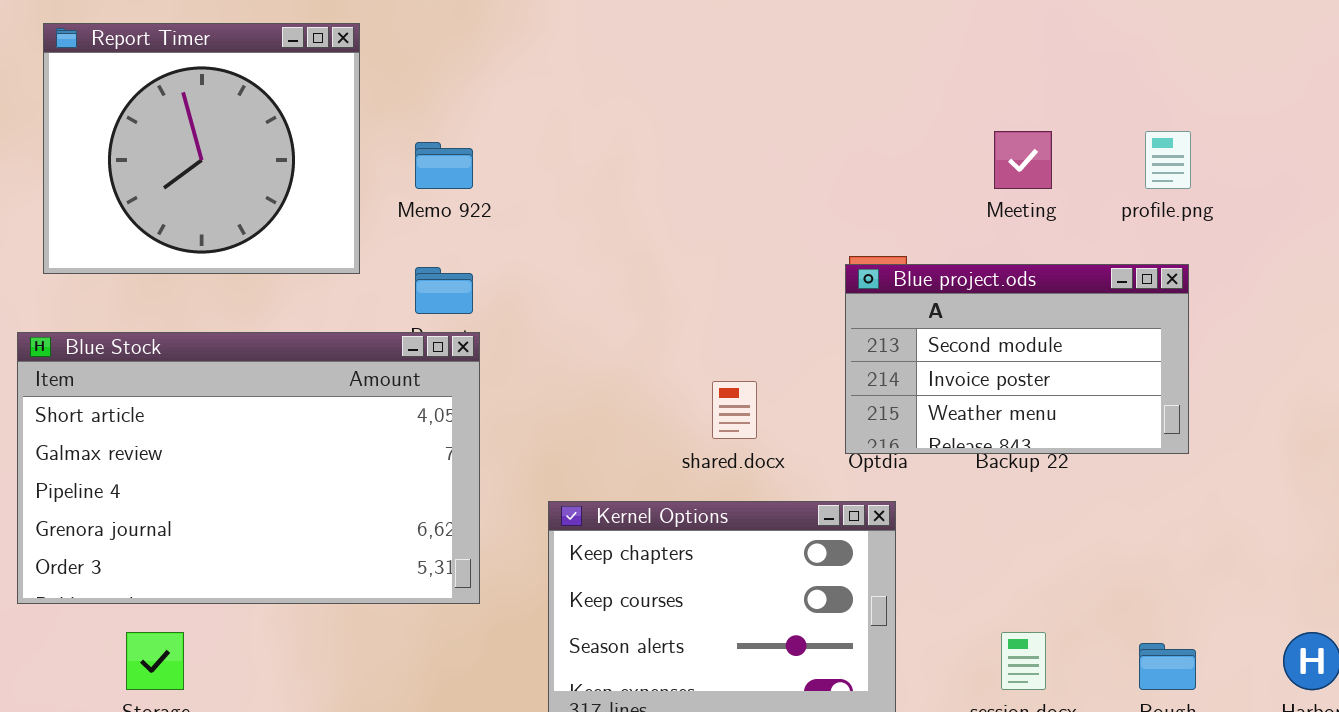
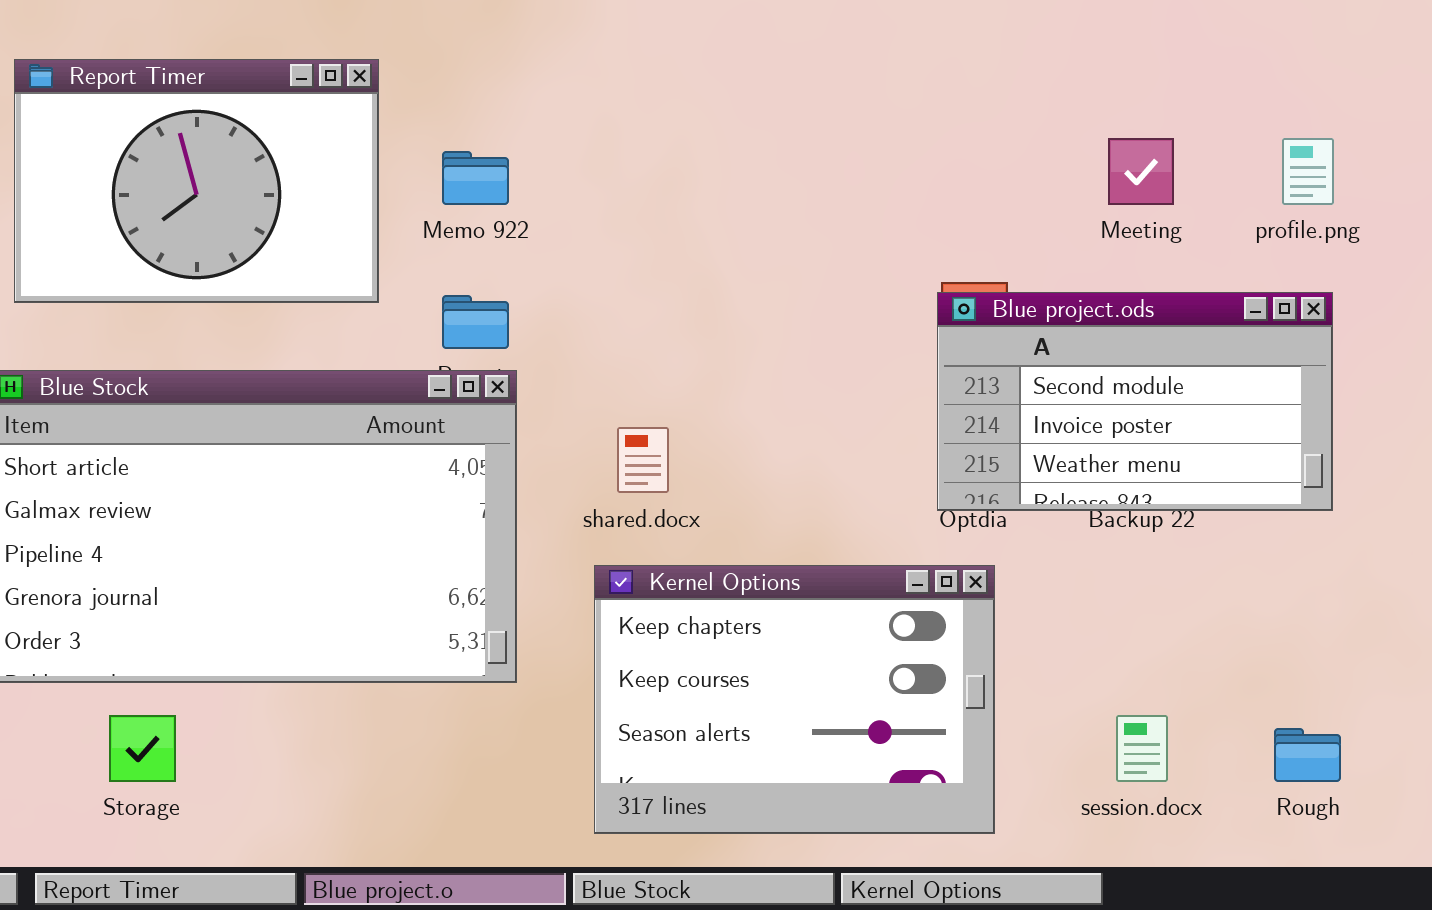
Report Timer: [43,23,360,274] -> [14,59,379,303], resized
shared.docx: [712,381,757,439] -> [617,427,669,493], moved

